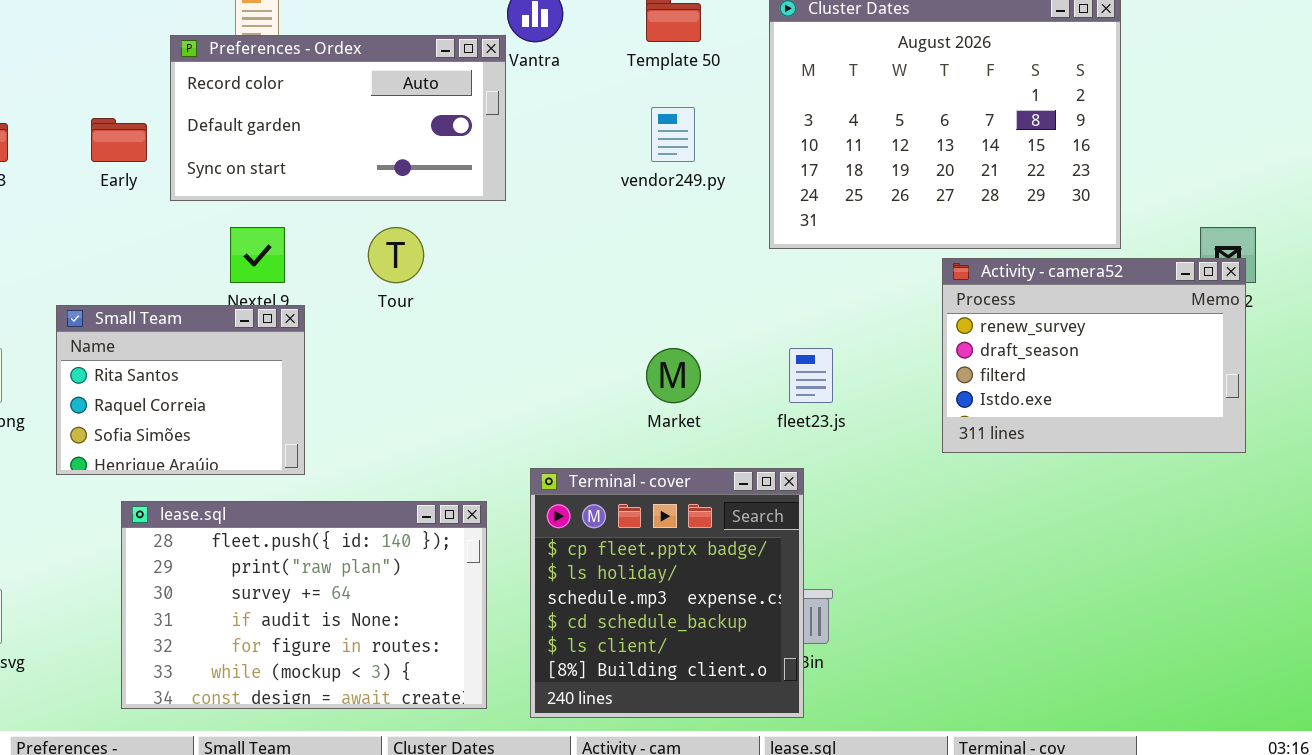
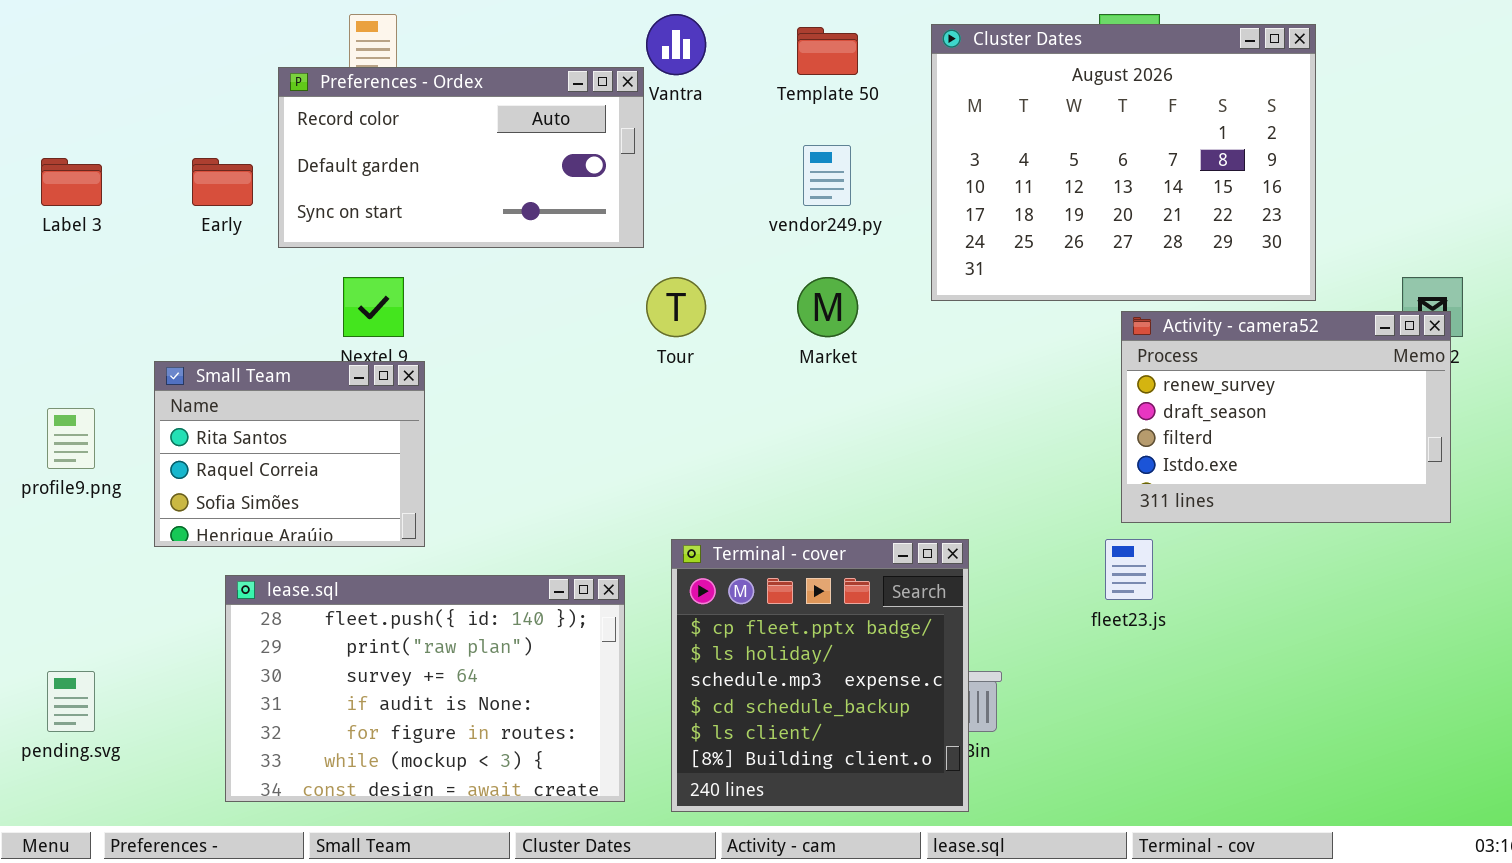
Tour: [368,227,424,283] -> [646,277,706,337], moved
Market: [646,348,701,403] -> [797,277,858,337], moved
fleet23.js: [789,348,833,403] -> [1105,539,1153,600], moved

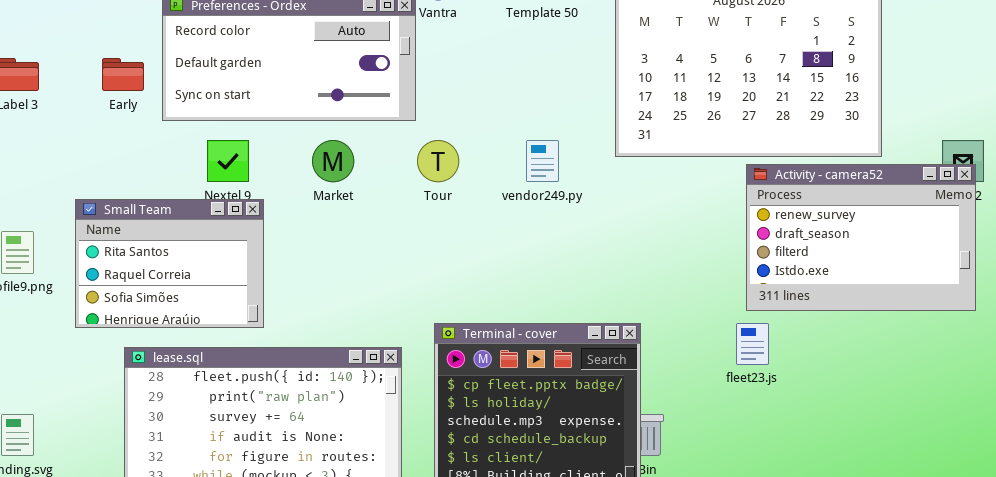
vendor249.py: [803,145,851,206] -> [526,140,559,182], moved
Market: [797,277,858,337] -> [312,140,354,182], moved

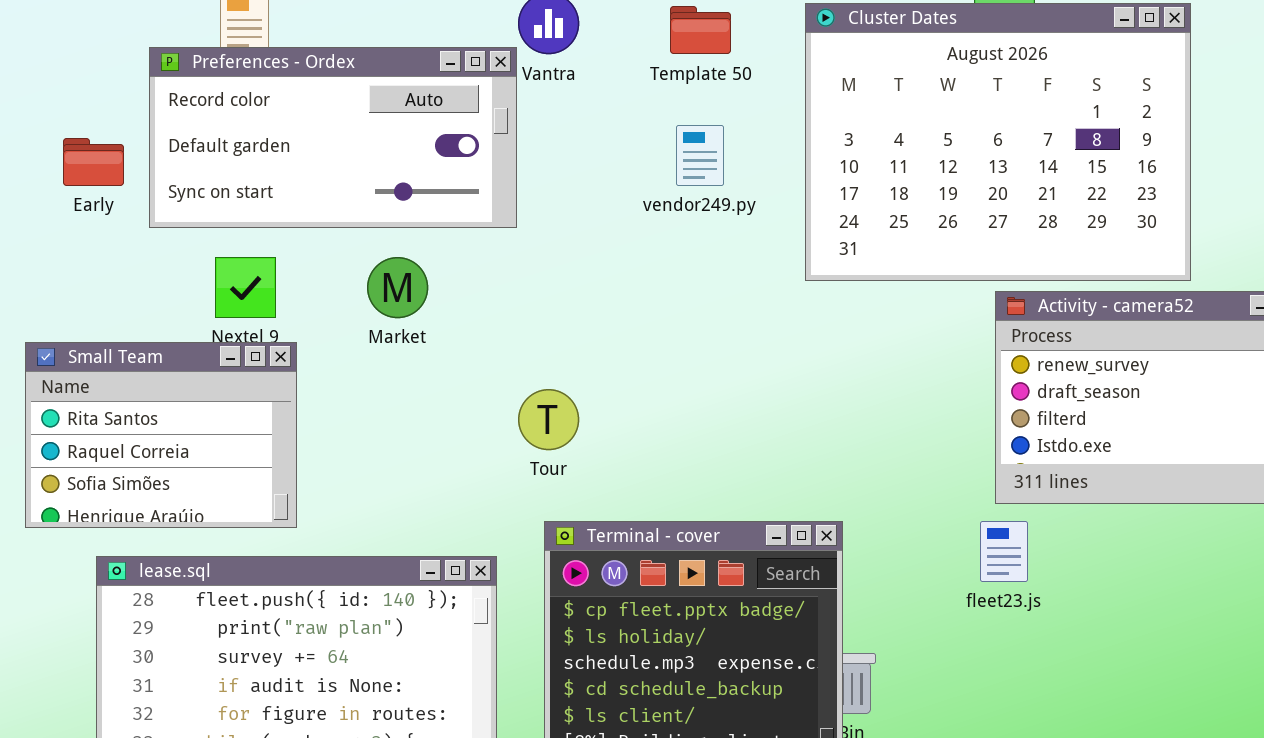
Tour: [417,140,459,182] -> [518,389,579,450], moved
vendor249.py: [526,140,559,182] -> [676,125,724,186], moved

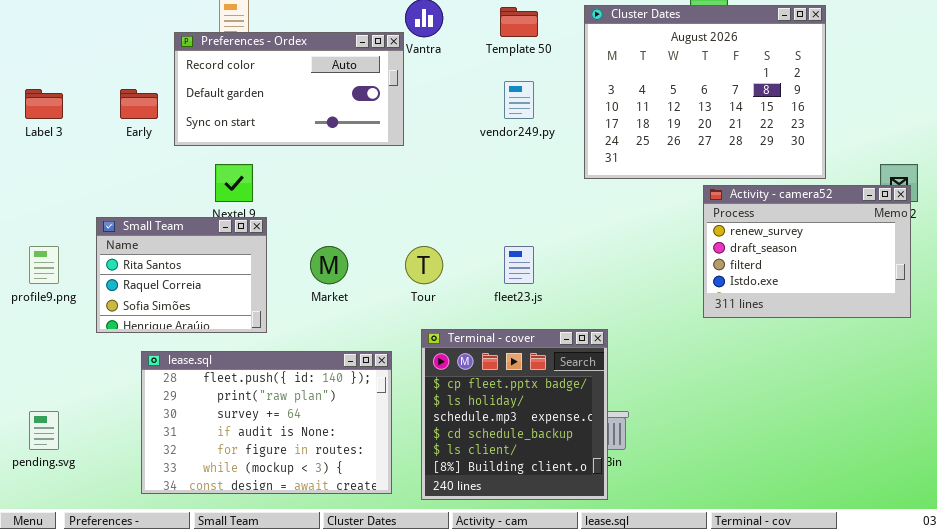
Market: [367,257,428,318] -> [310,246,348,284], moved
fleet23.js: [980,521,1028,582] -> [504,246,534,284], moved

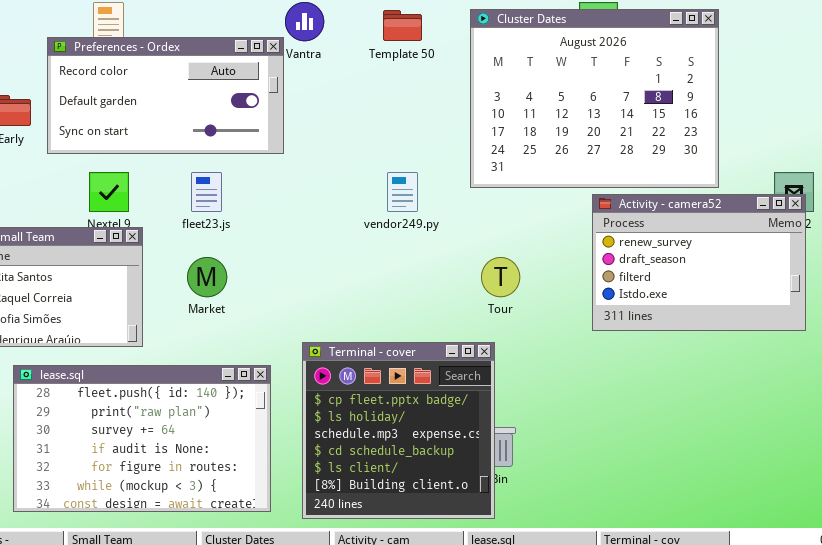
vendor249.py: [504,81,534,119] -> [387,172,418,212], moved
Tour: [405,246,443,284] -> [481,257,520,297], moved
fleet23.js: [504,246,534,284] -> [191,172,222,212], moved

